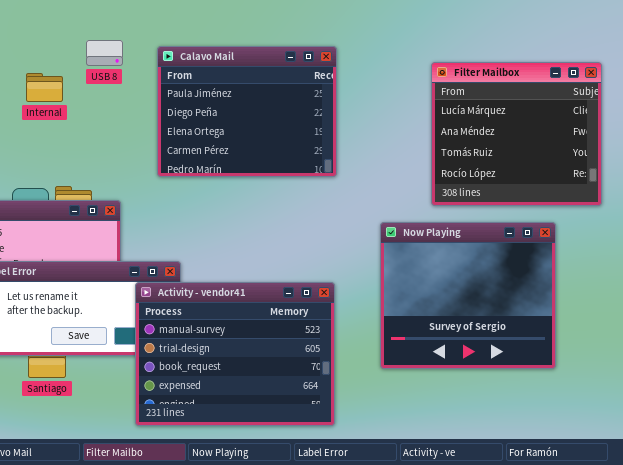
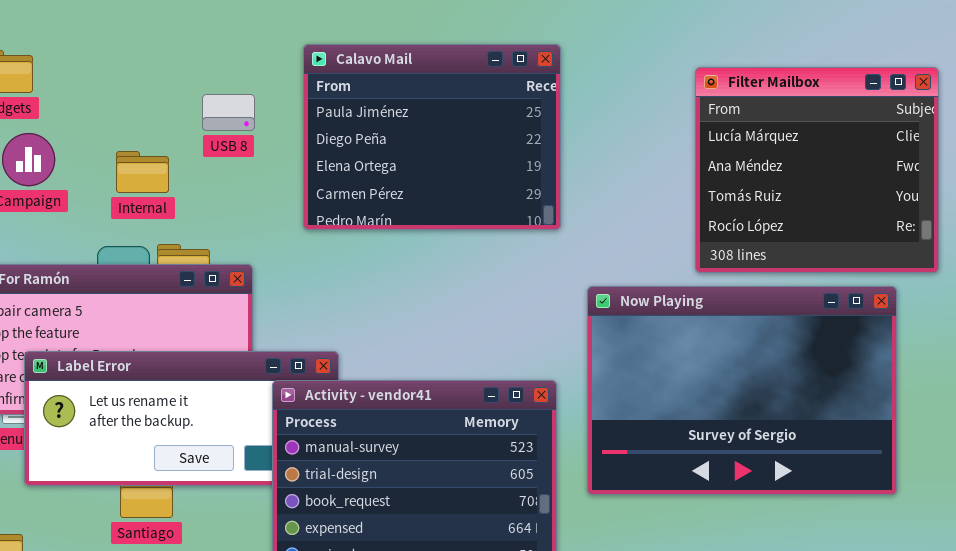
USB 8: [86,40,123,66] -> [202,94,255,131], moved
Internal: [26,73,63,102] -> [116,151,169,193], moved
Now Playing: [380,222,556,369] -> [587,286,897,495], moved, resized

